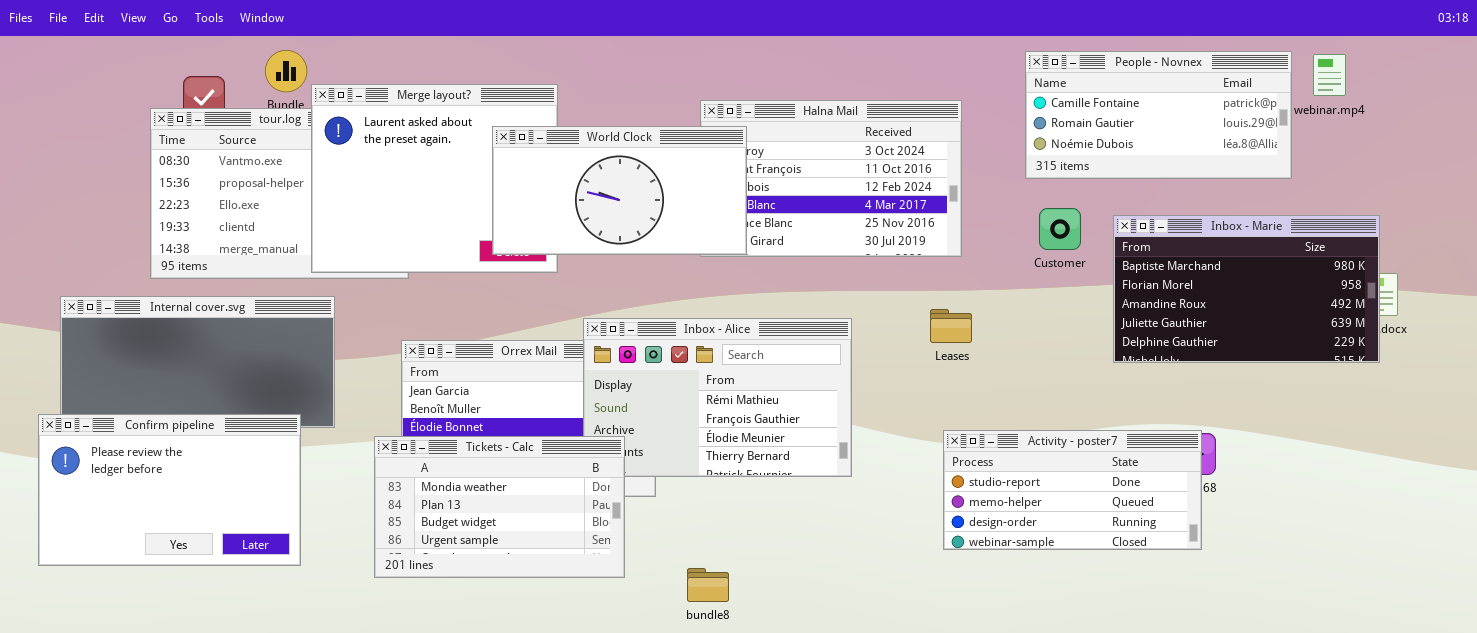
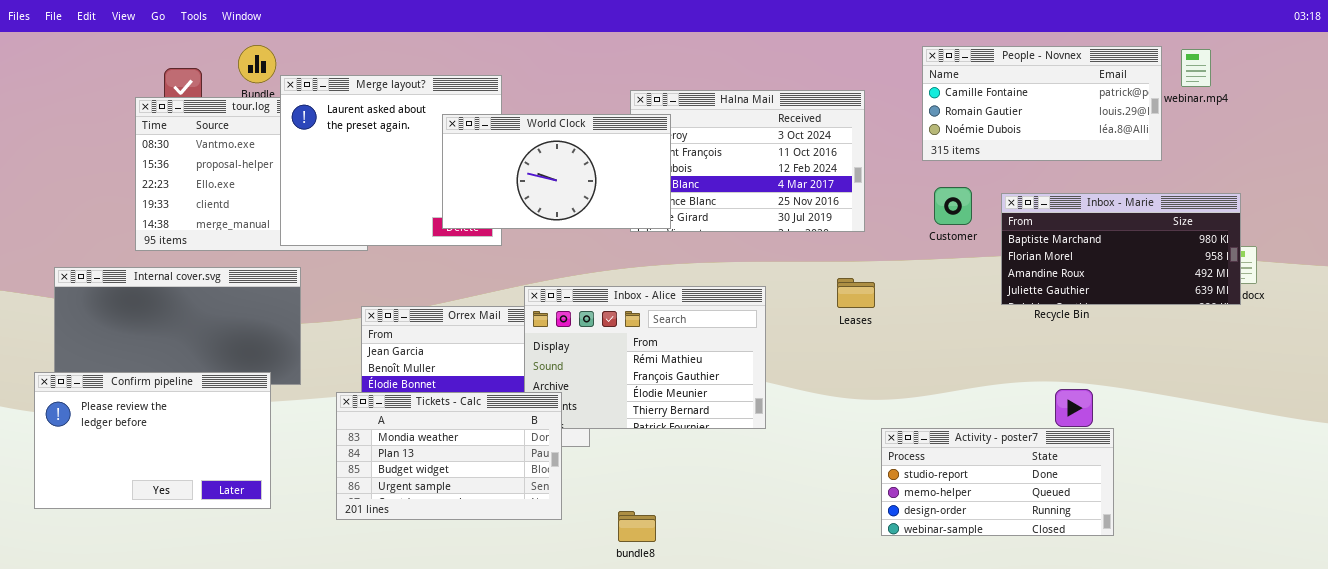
Inbox - Marie: [1113,215,1380,363] -> [1001,193,1241,305], resized
Activity - poster7: [943,430,1202,550] -> [881,428,1114,536], moved

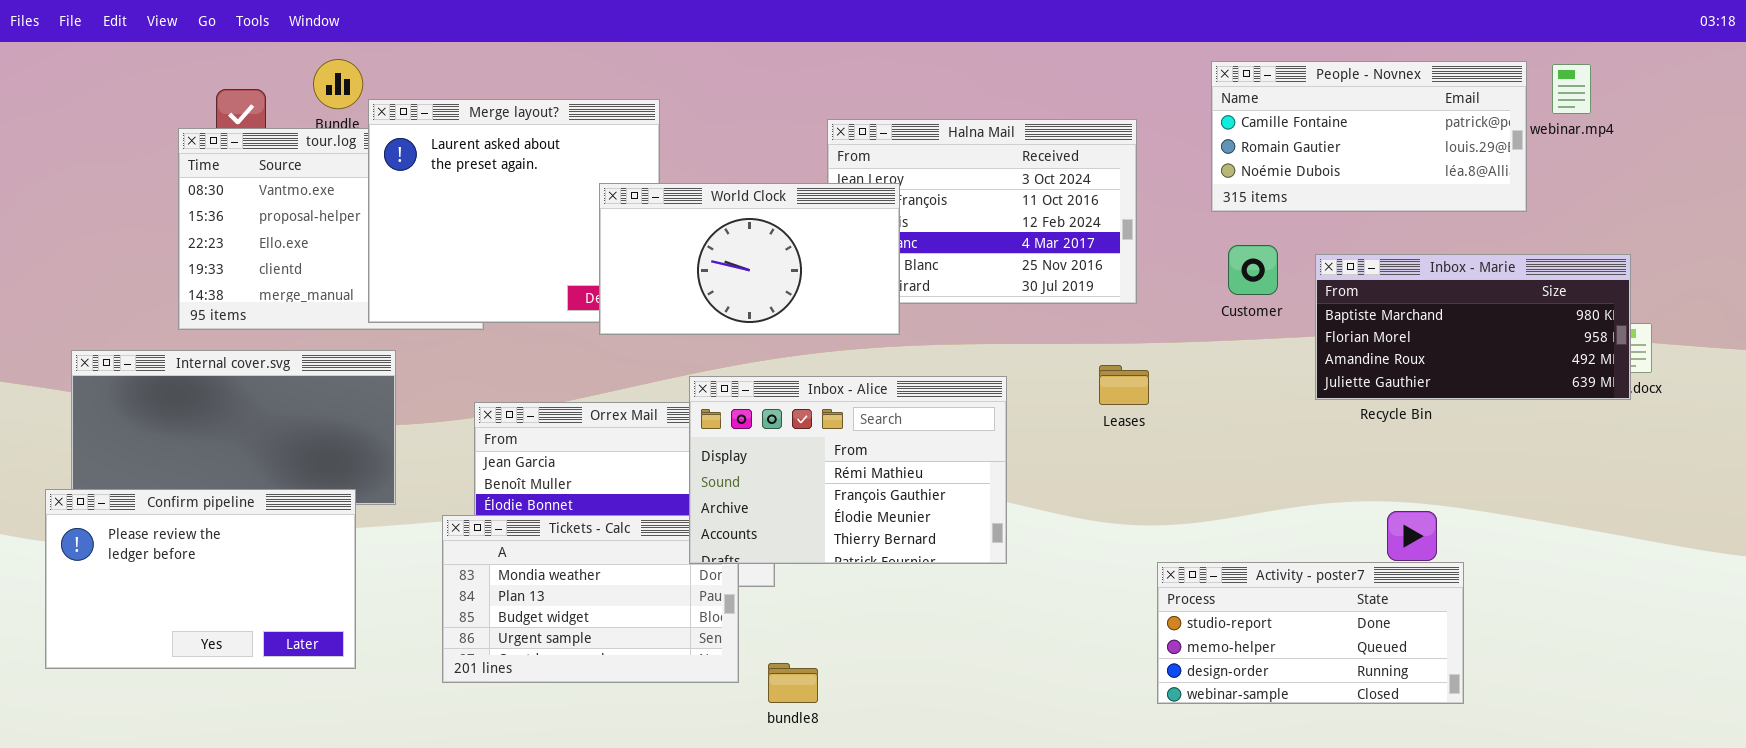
World Clock: [442,114,671,229] -> [599,183,900,335], moved
Inbox - Alice: [524,286,766,429] -> [689,376,1007,564], raised
bundle8: [618,511,656,542] -> [768,663,818,703], moved

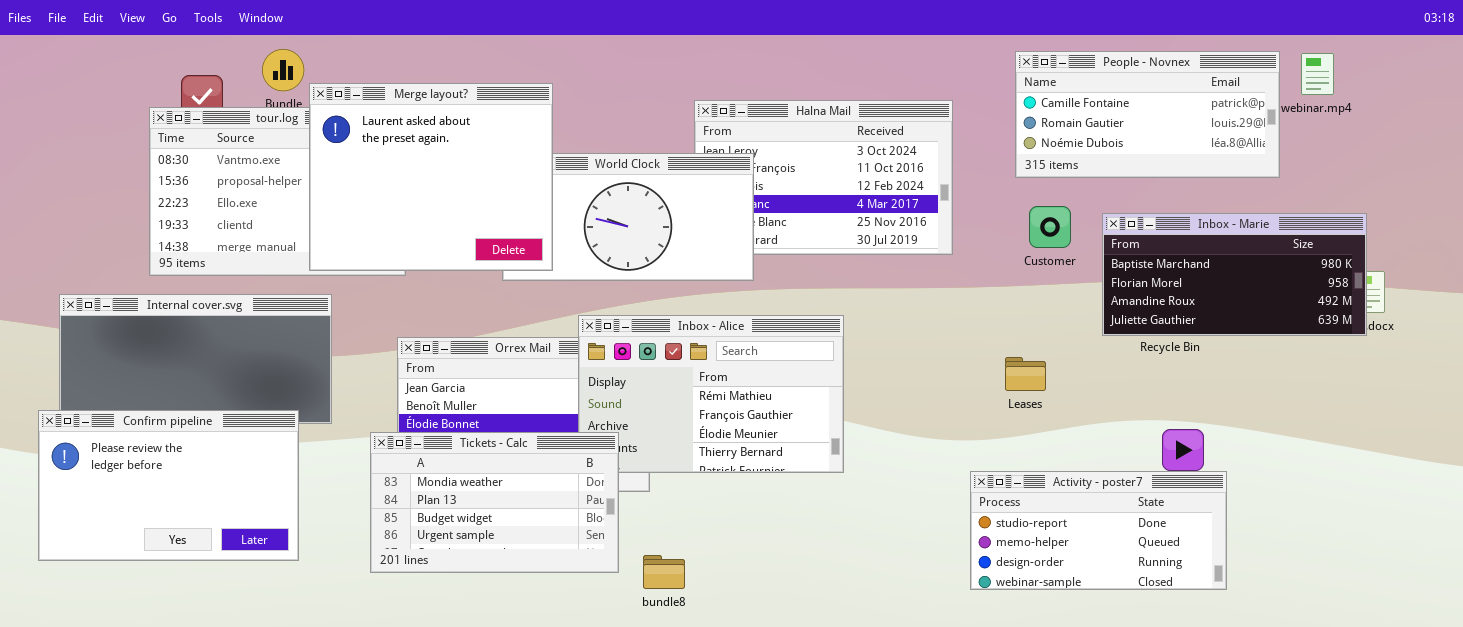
Merge layout?: [368,99,660,323] -> [309,83,553,271], raised
Leases: [1099,365,1149,405] -> [1005,357,1046,391], moved
Tickets - Calc: [442,515,739,683] -> [370,432,619,573], raised

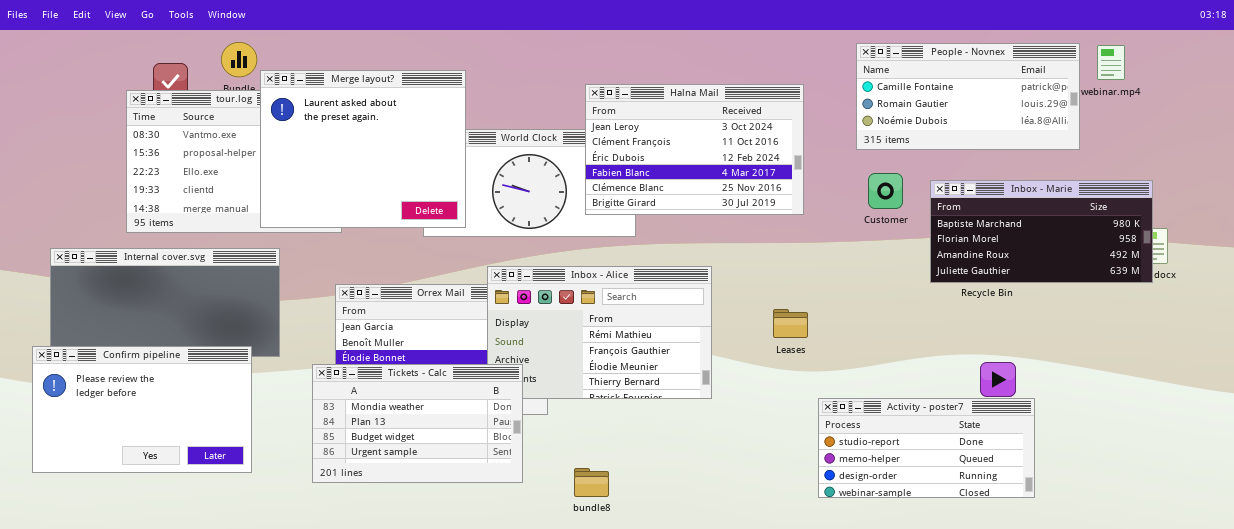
Halna Mail: [694,100,953,255] -> [585,84,804,215], raised
Leases: [1005,357,1046,391] -> [773,309,808,338], moved
bundle8: [643,555,685,589] -> [574,468,609,497], moved

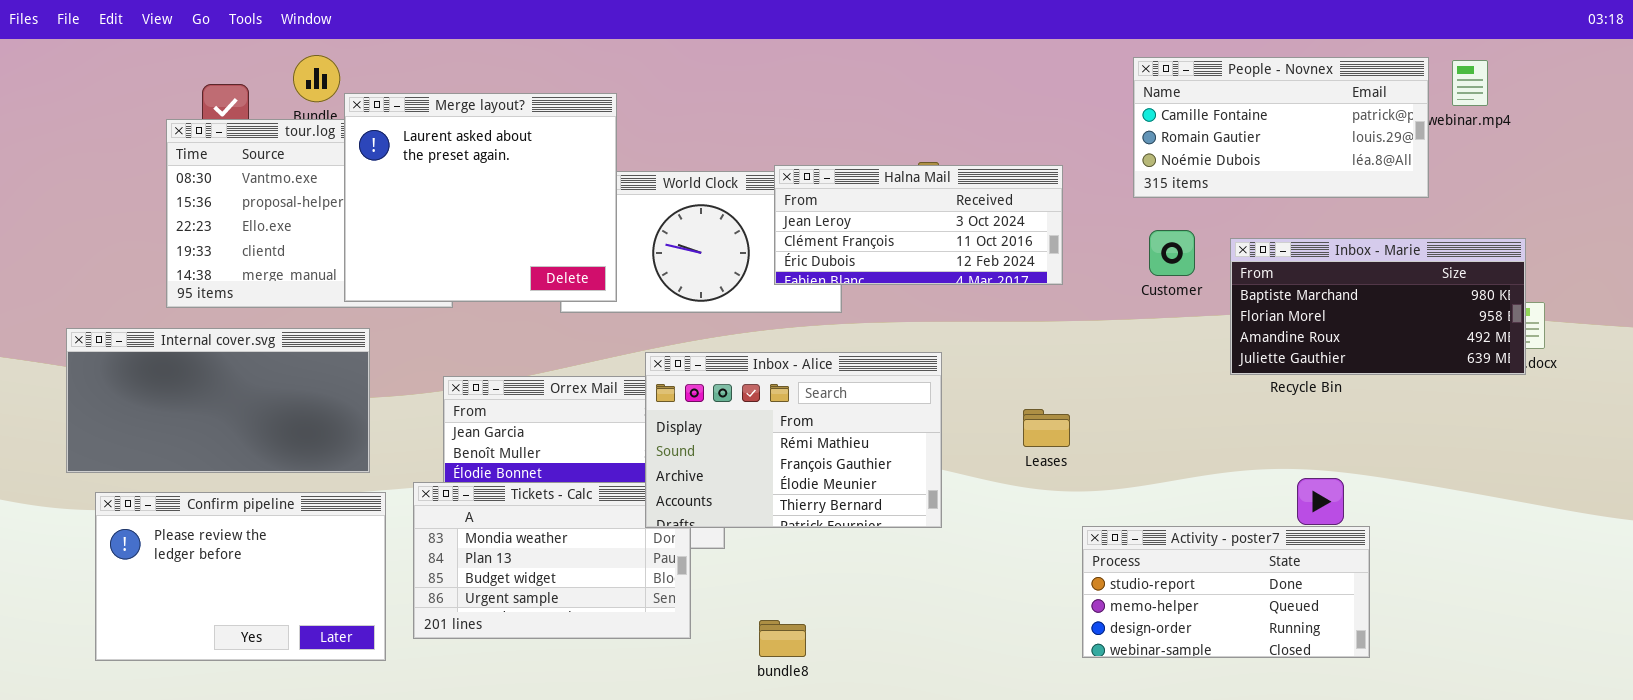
Halna Mail: [585,84,804,215] -> [774,165,1063,285], resized
Inbox - Alice: [487,266,712,399] -> [645,352,942,528], raised
Confirm pipeline: [32,346,252,473] -> [95,492,386,661], moved

